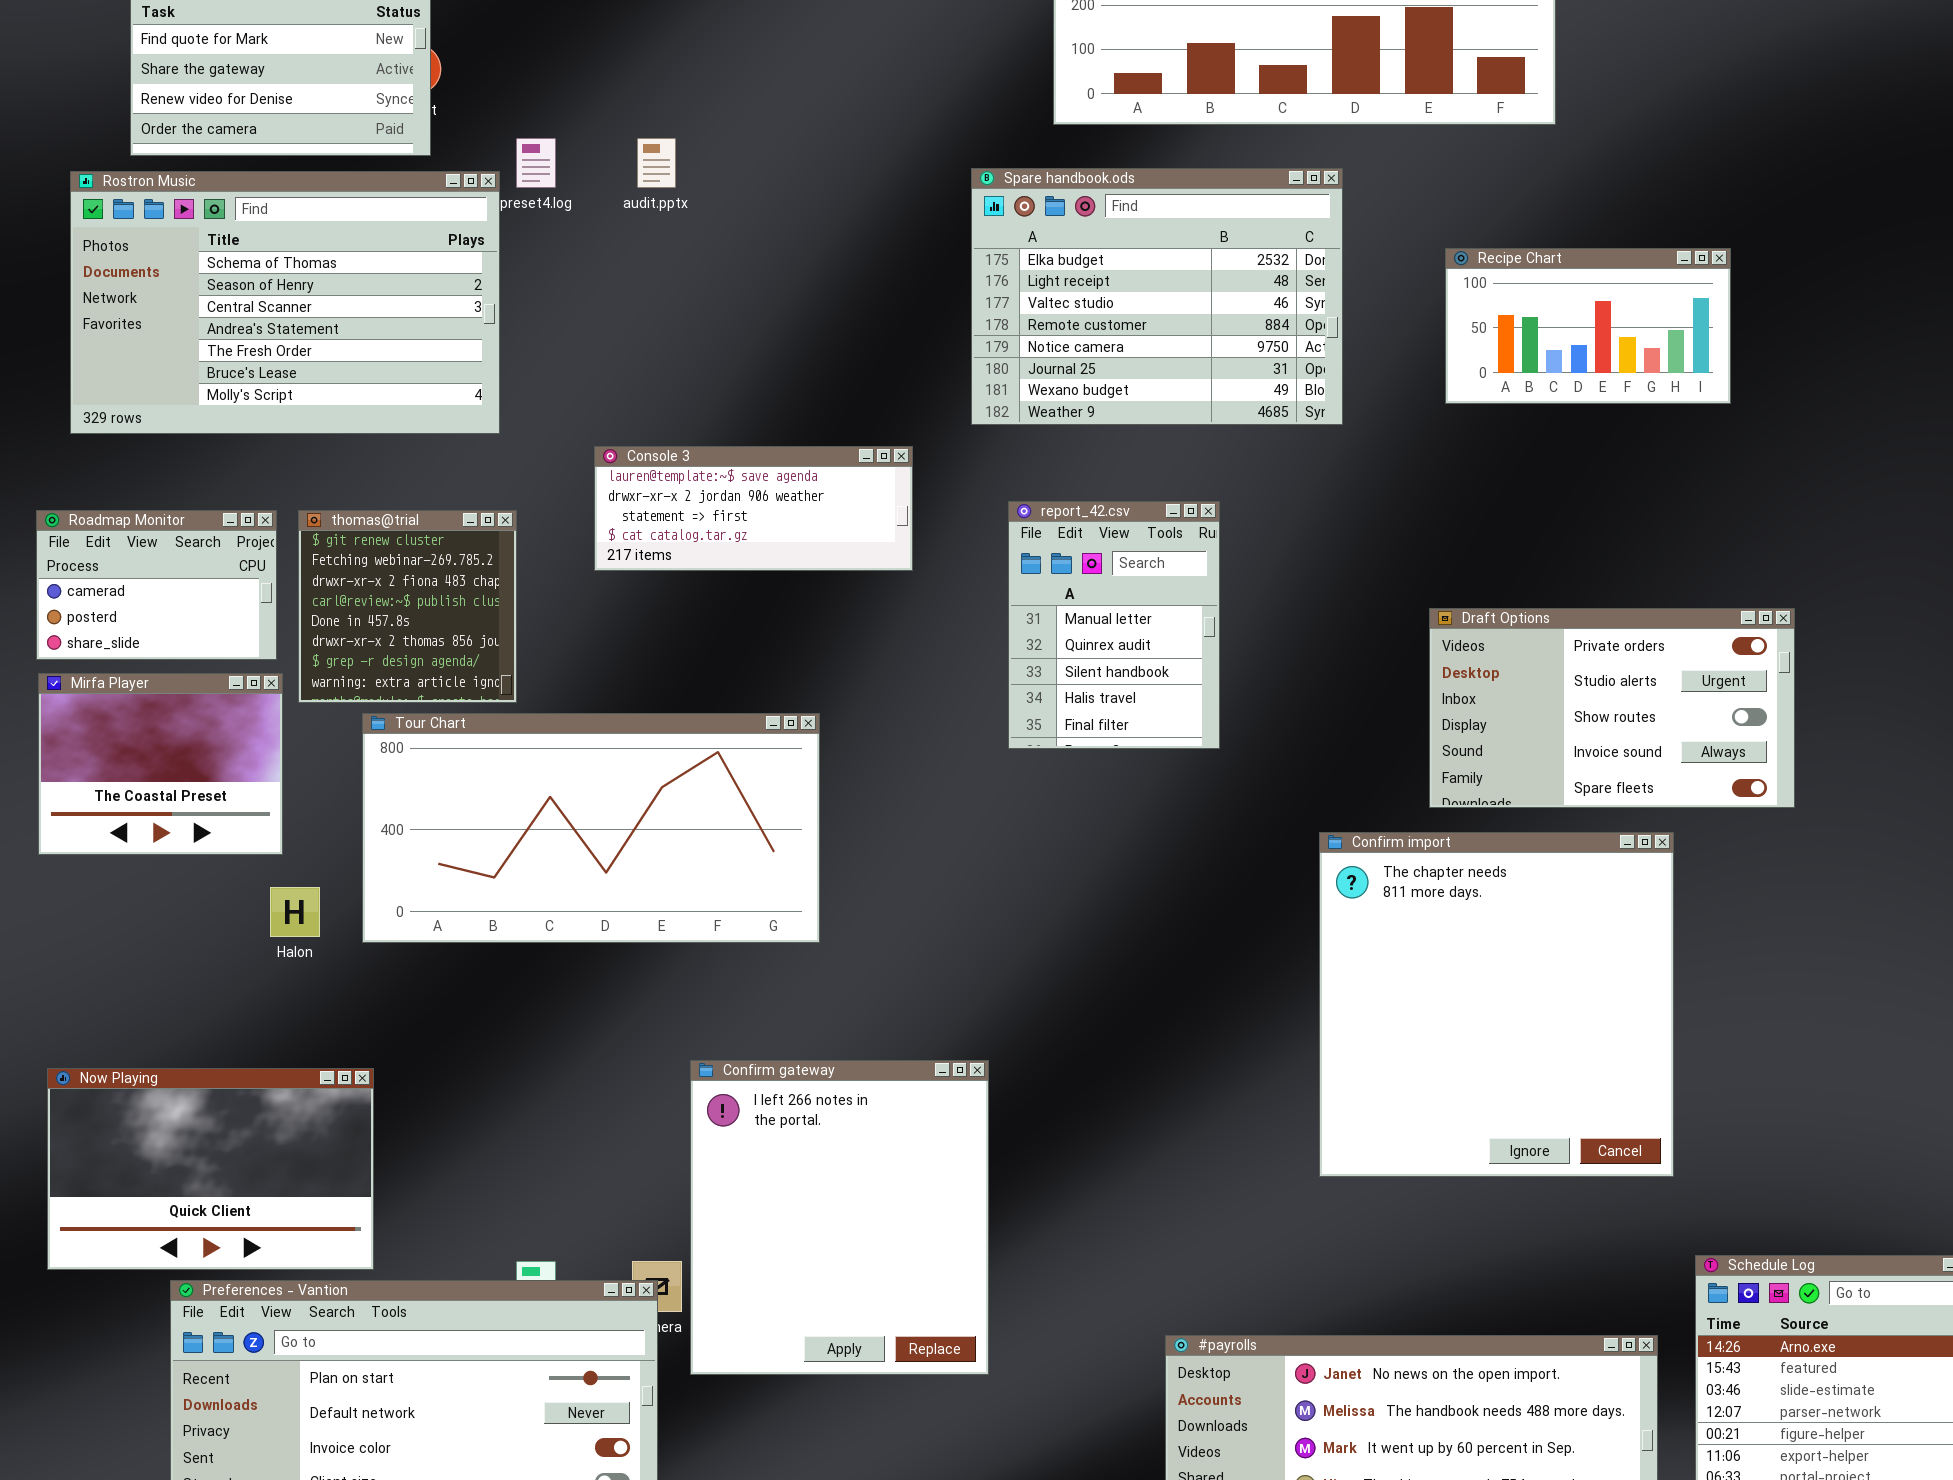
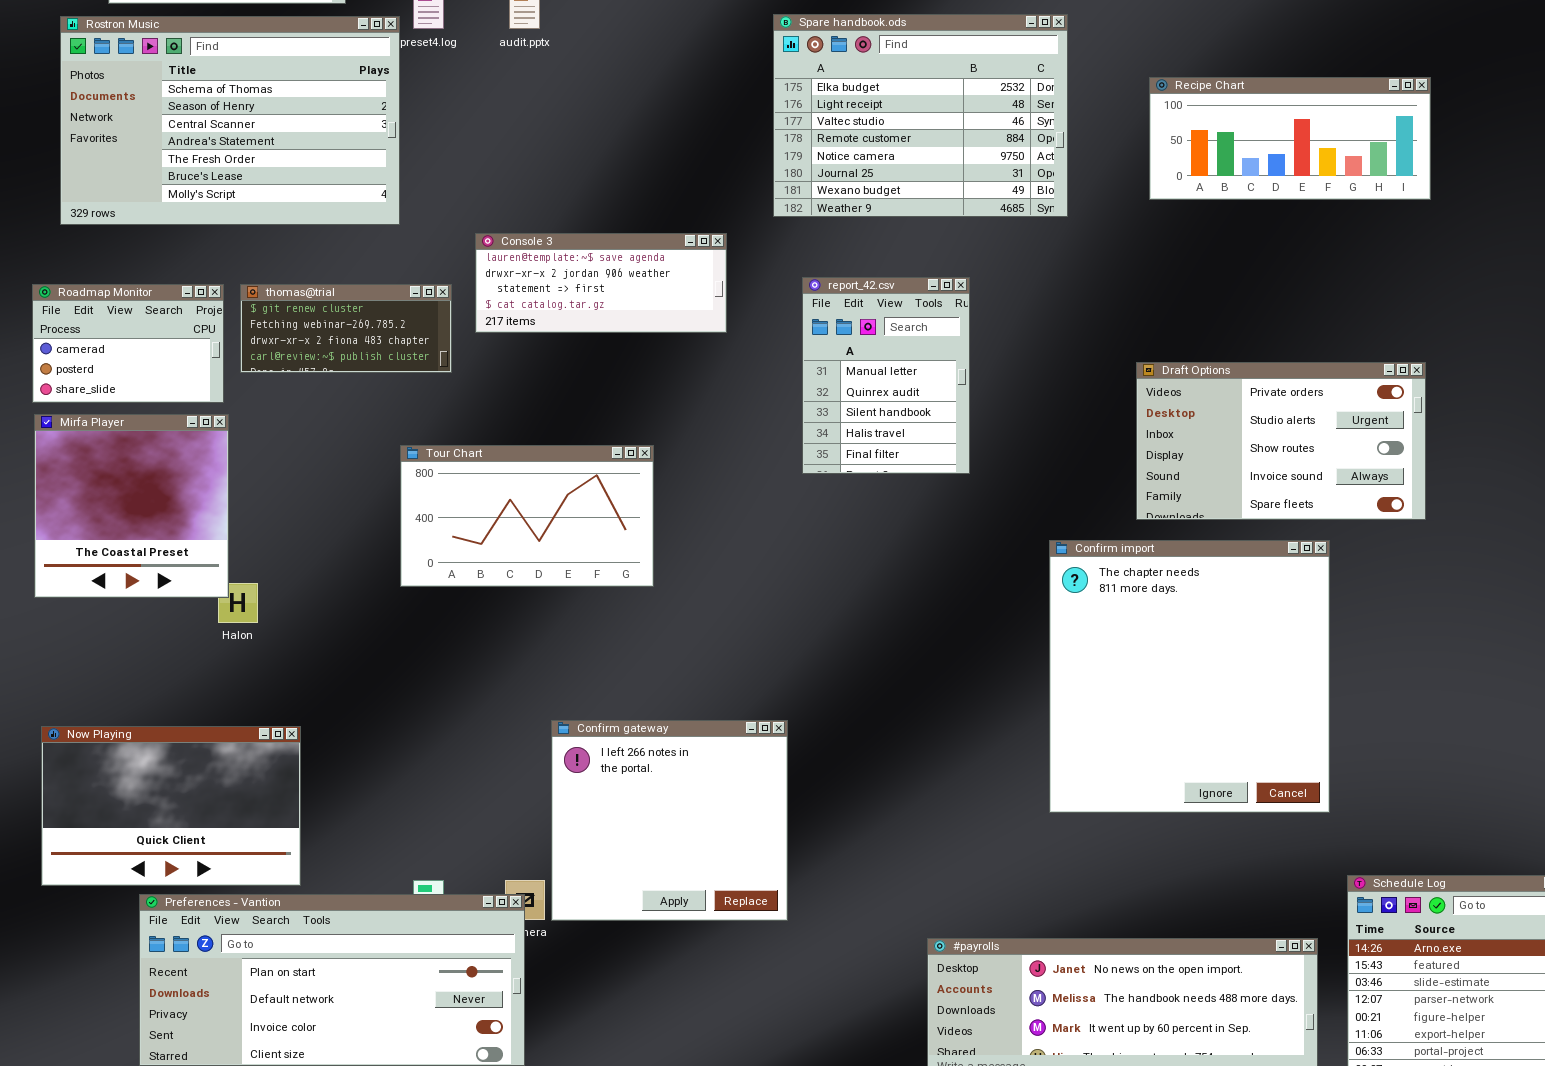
Recipe Chart: [1445,248,1731,404] -> [1149,77,1431,200], resized
thomas@trial: [298,510,517,703] -> [240,284,452,373], resized
Mirfa Player: [38,673,283,855] -> [34,414,229,598], resized
Tour Chart: [362,713,820,943] -> [400,445,654,587], resized
Confirm gateway: [690,1060,989,1375] -> [551,720,788,921], resized

